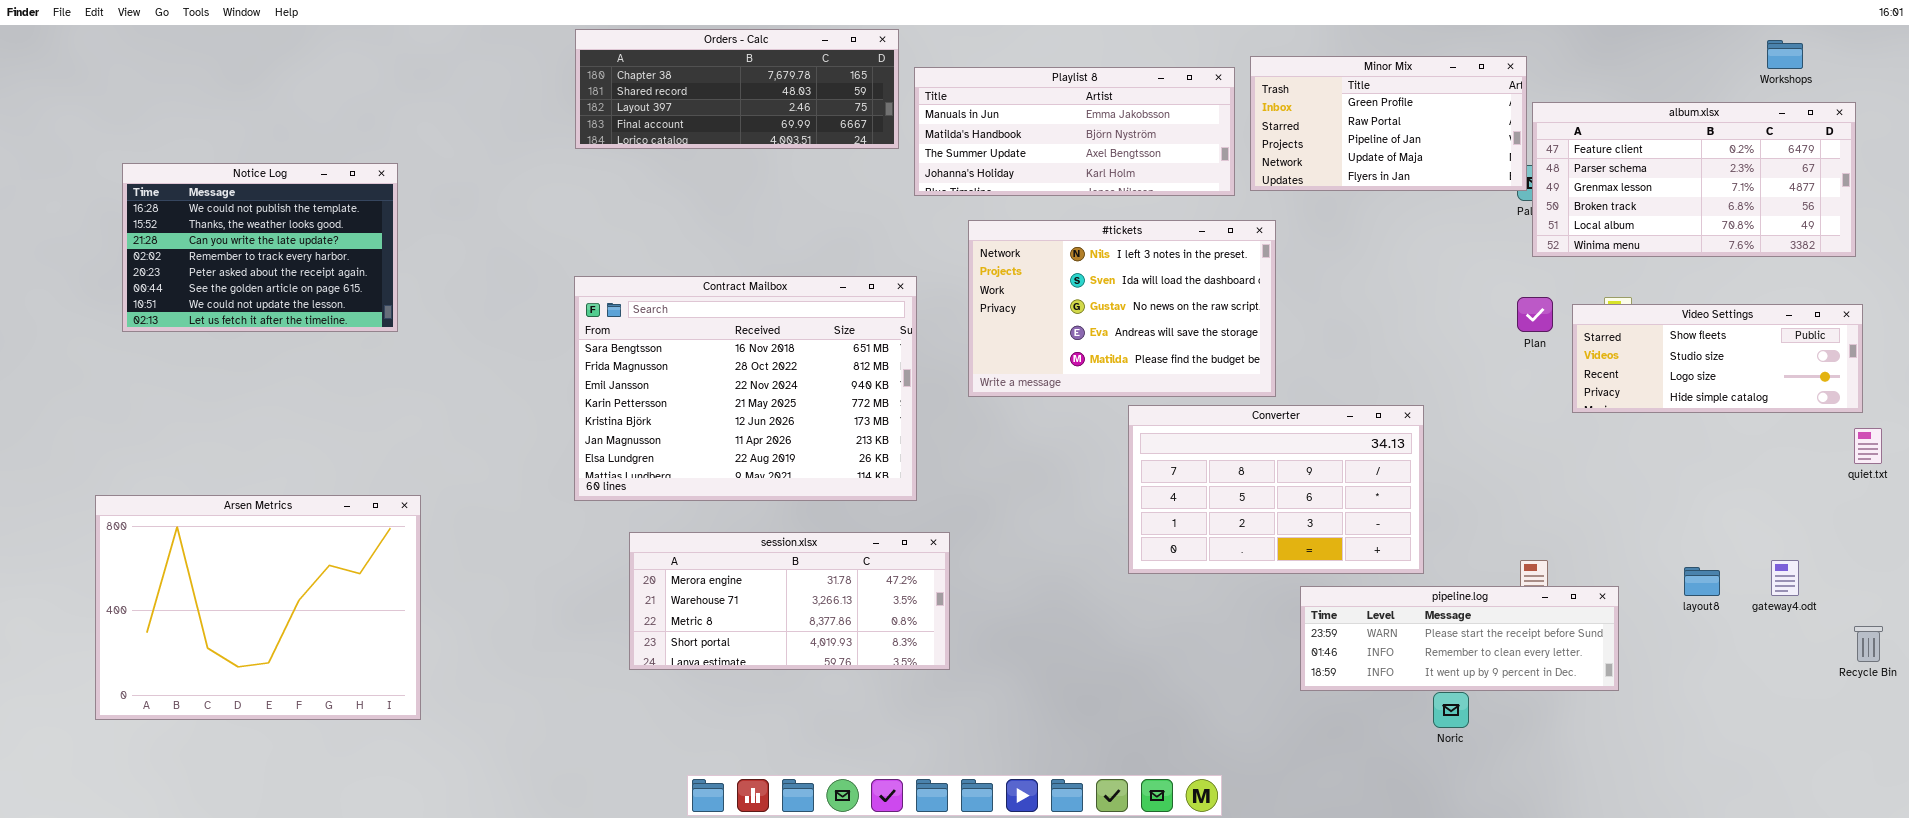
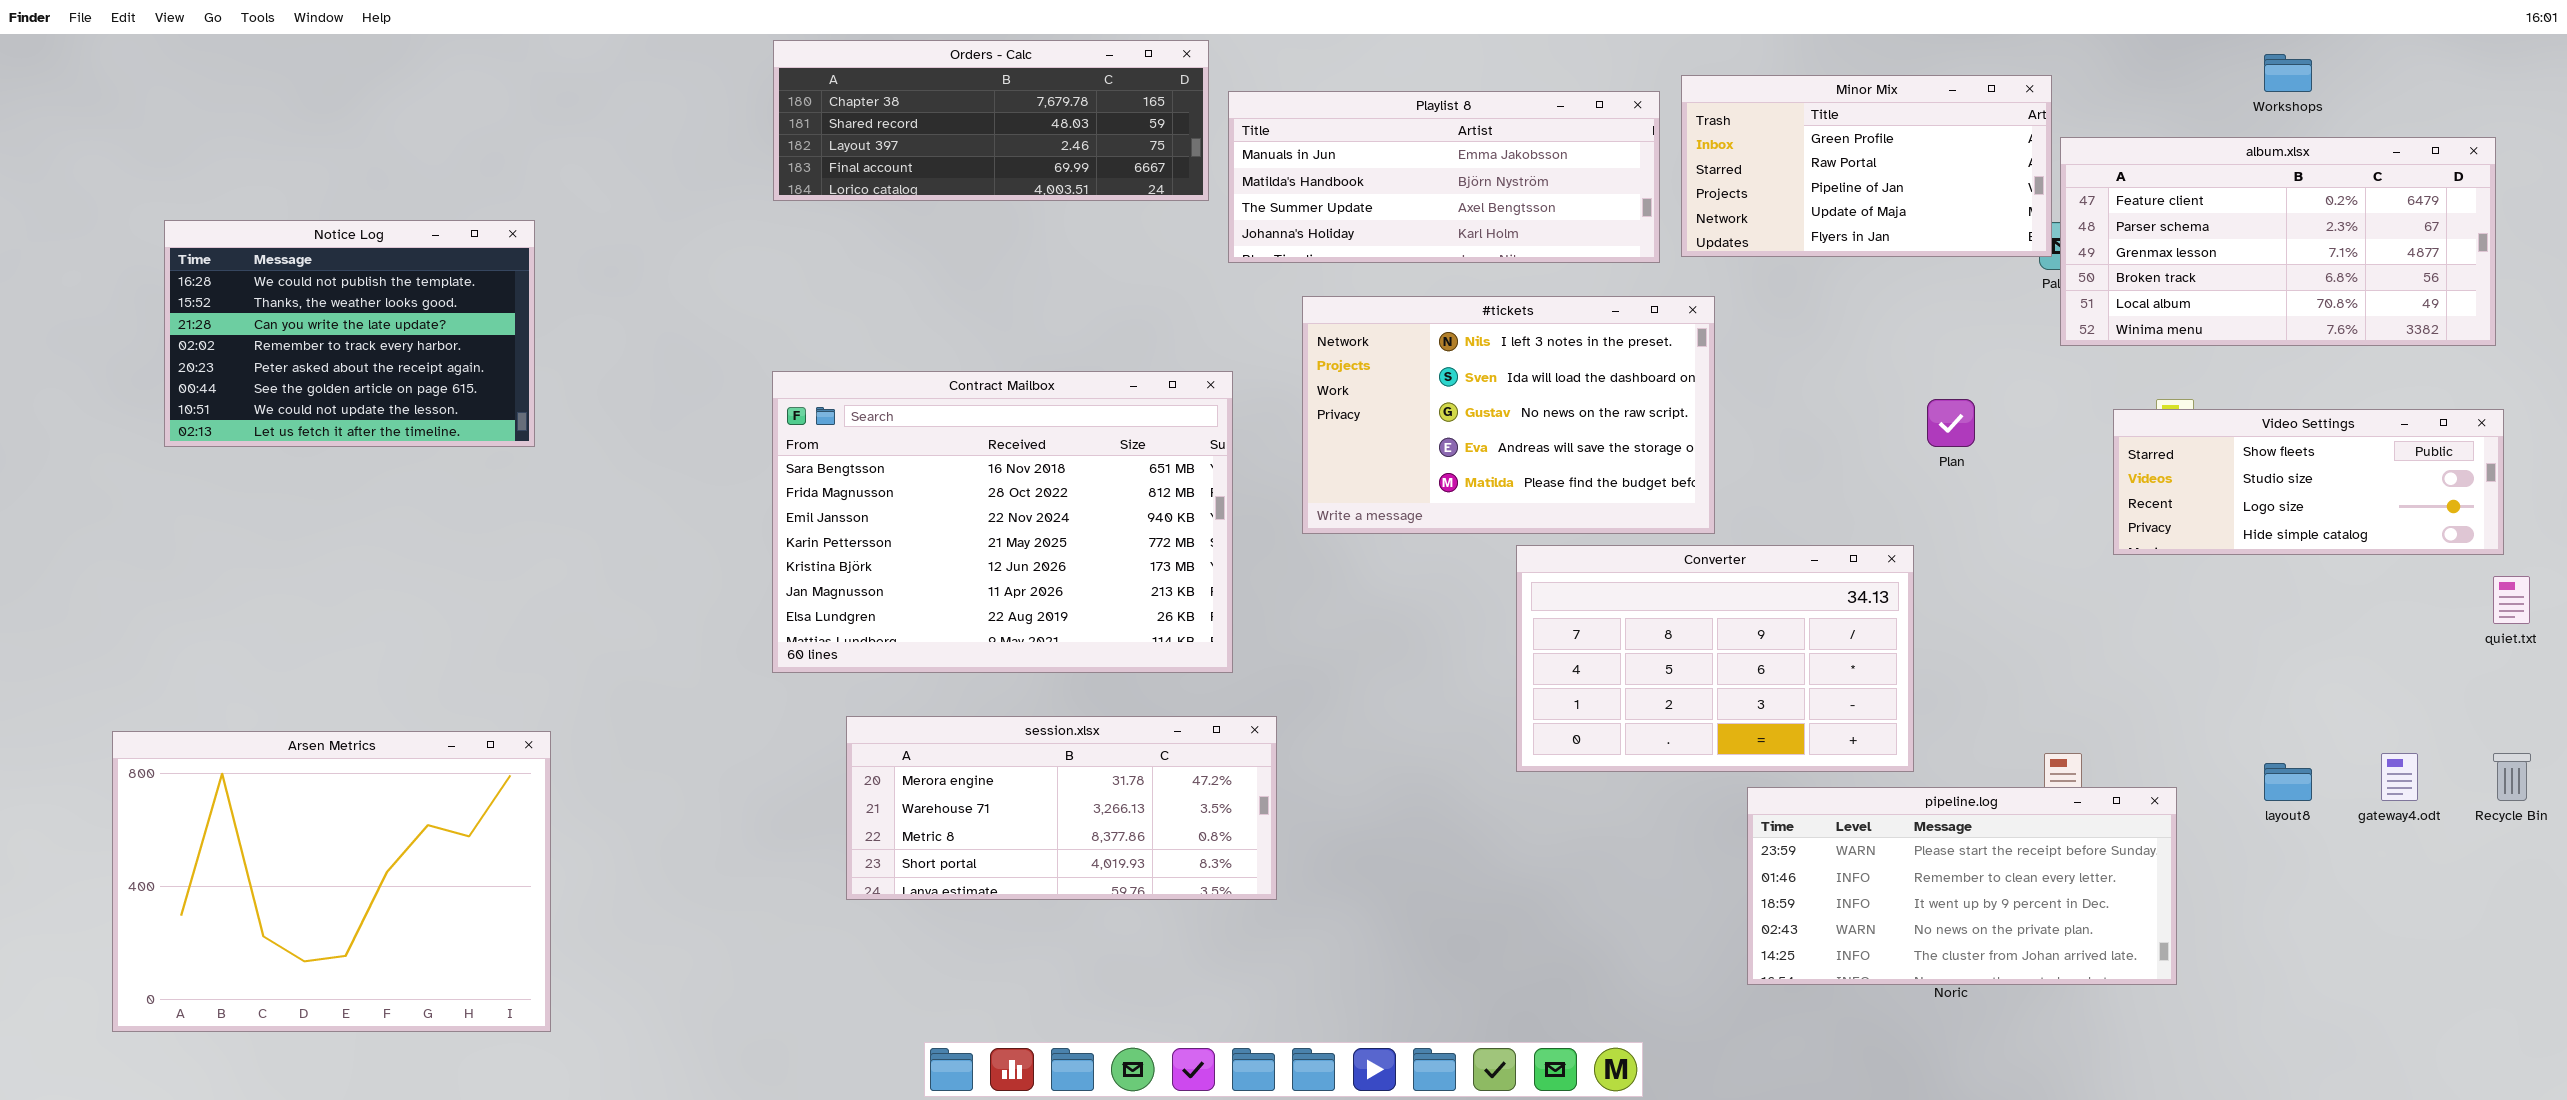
Workshops: [1767,40,1803,69] -> [2264,54,2312,92], moved
Plan: [1517,297,1553,332] -> [1927,399,1975,447], moved
Arsen Metrics: [95,495,421,720] -> [112,731,551,1032], moved
pipeline.log: [1300,586,1619,691] -> [1747,787,2177,985], resized
Recycle Bin: [1854,626,1883,662] -> [2493,753,2531,801], moved

